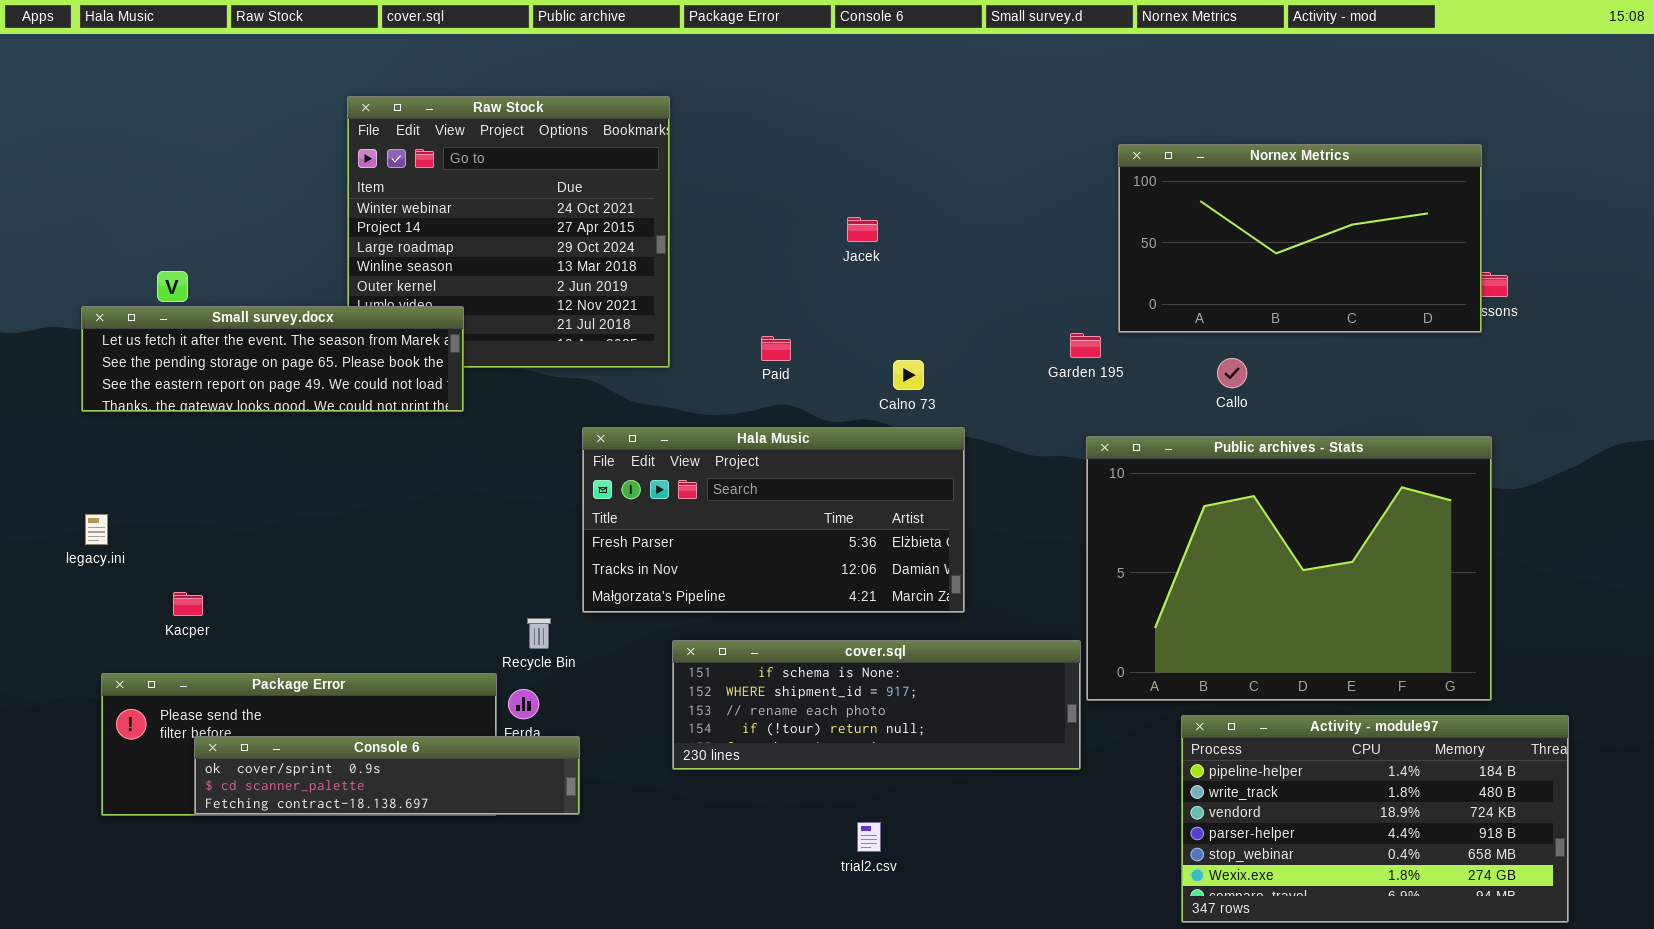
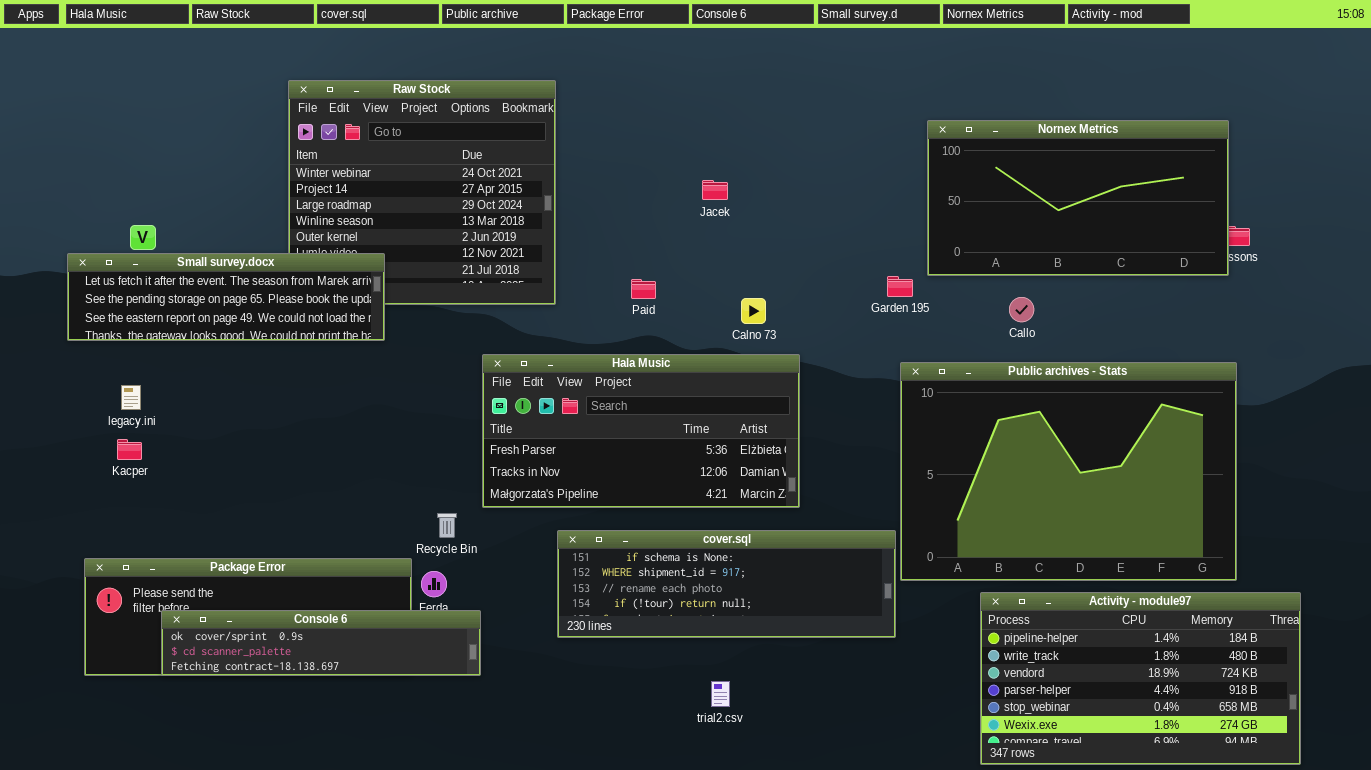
legacy.ini: [85,514,108,545] -> [121,385,141,410], moved
Kacper: [173,592,203,616] -> [117,439,142,460], moved

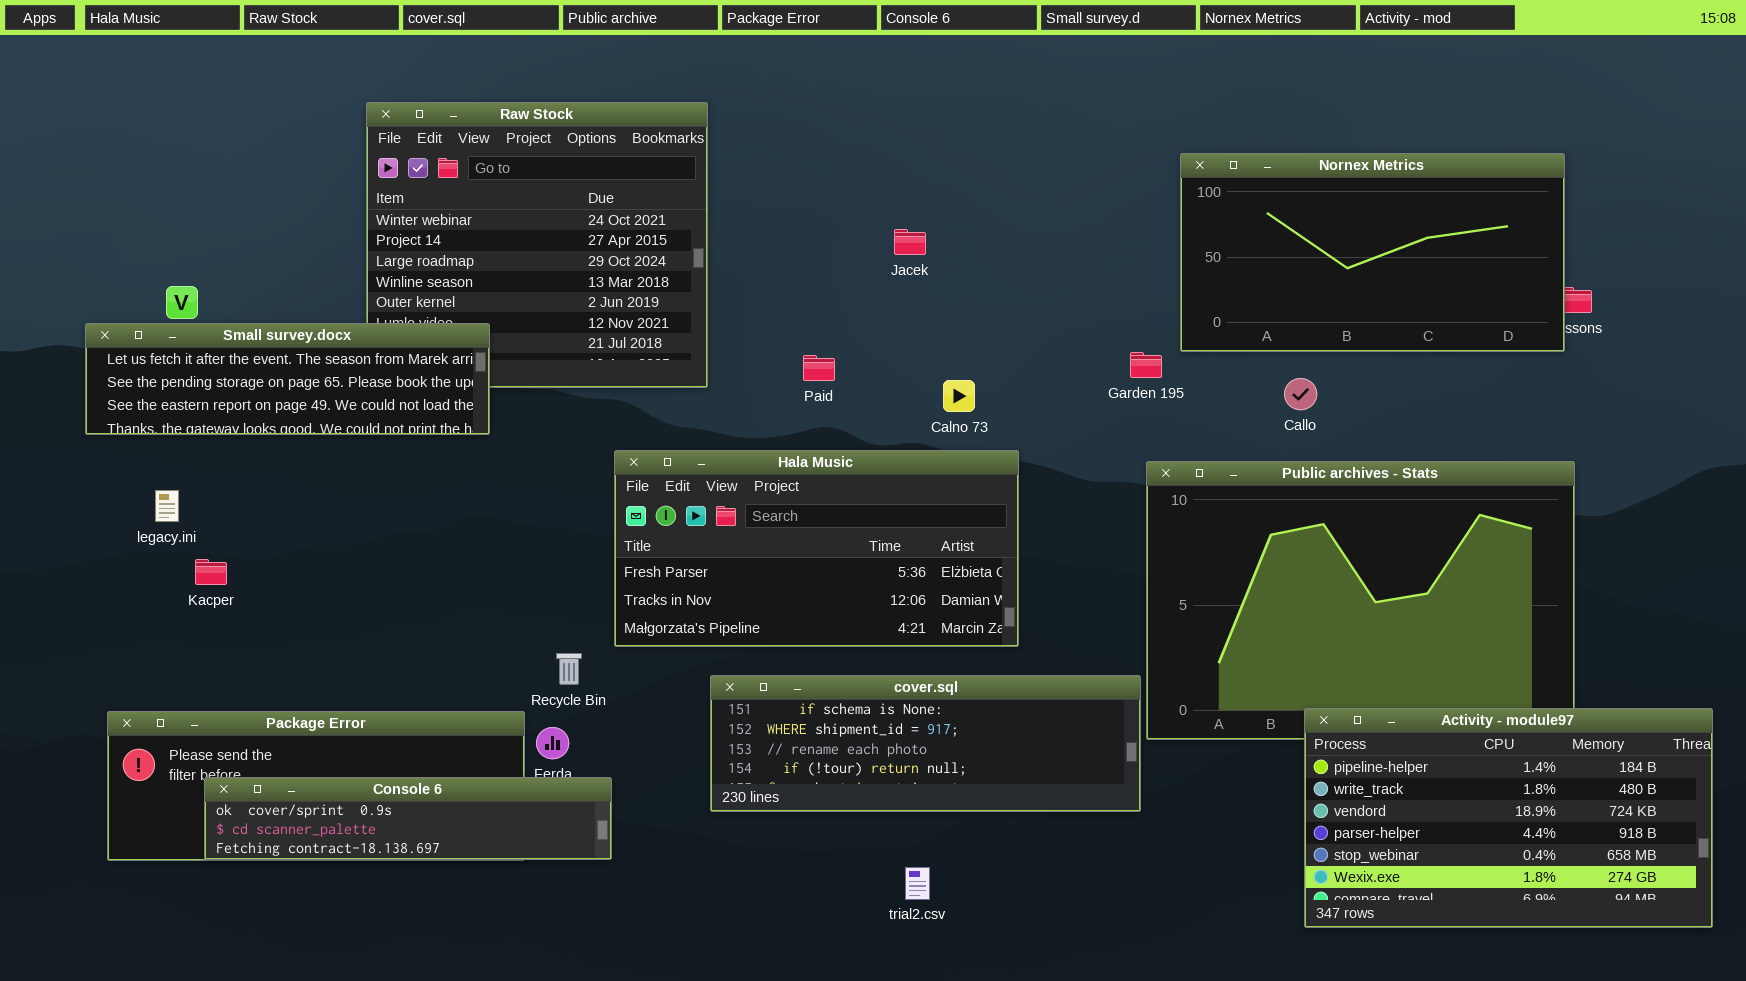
Kacper: [117,439,142,460] -> [195,559,227,585], moved
Activity - module97: [980,592,1301,765] -> [1304,708,1713,928], moved

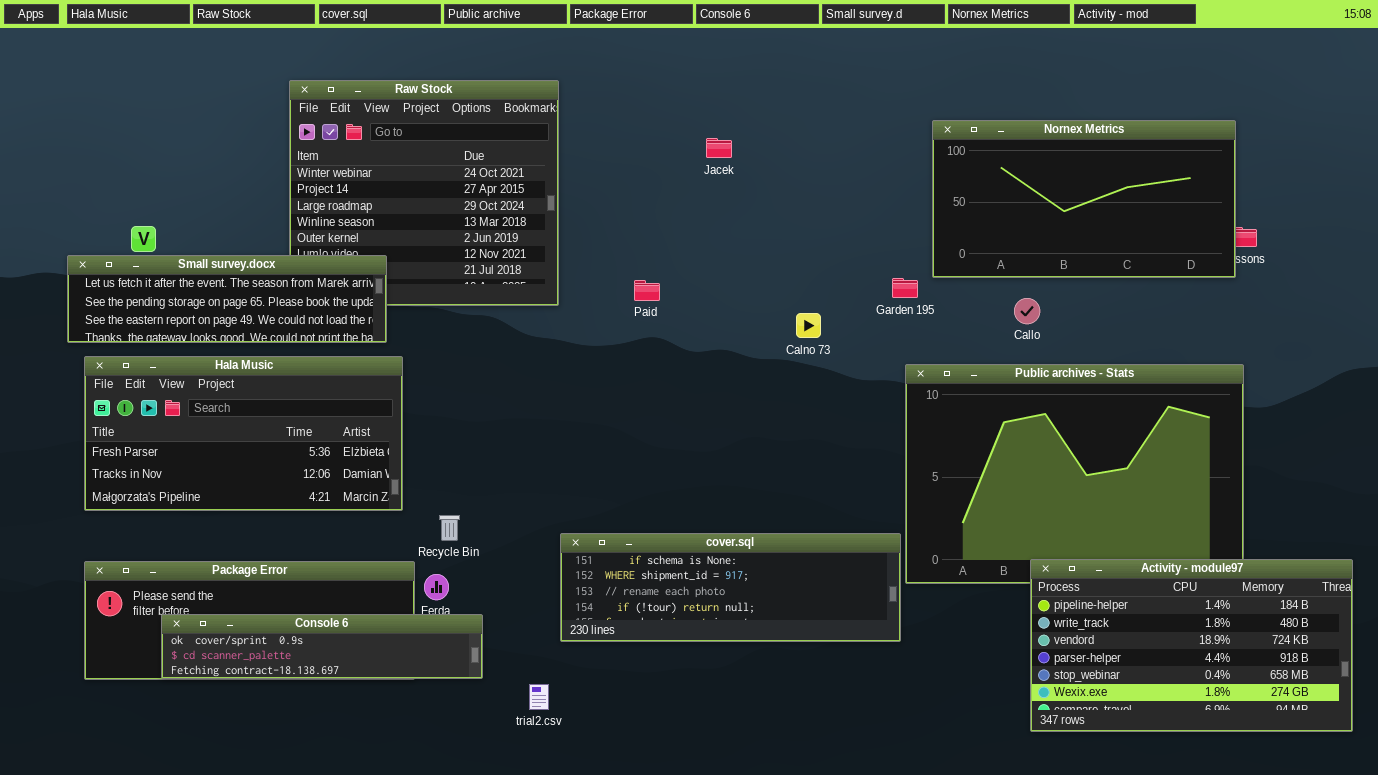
Jacek: [894,229,926,255] -> [706,138,732,158], moved
Calno 73: [943,380,975,412] -> [796,313,821,338], moved
Hala Music: [614,450,1019,647] -> [84,356,403,511], moved
trial2.csv: [905,867,930,900] -> [529,684,549,710], moved

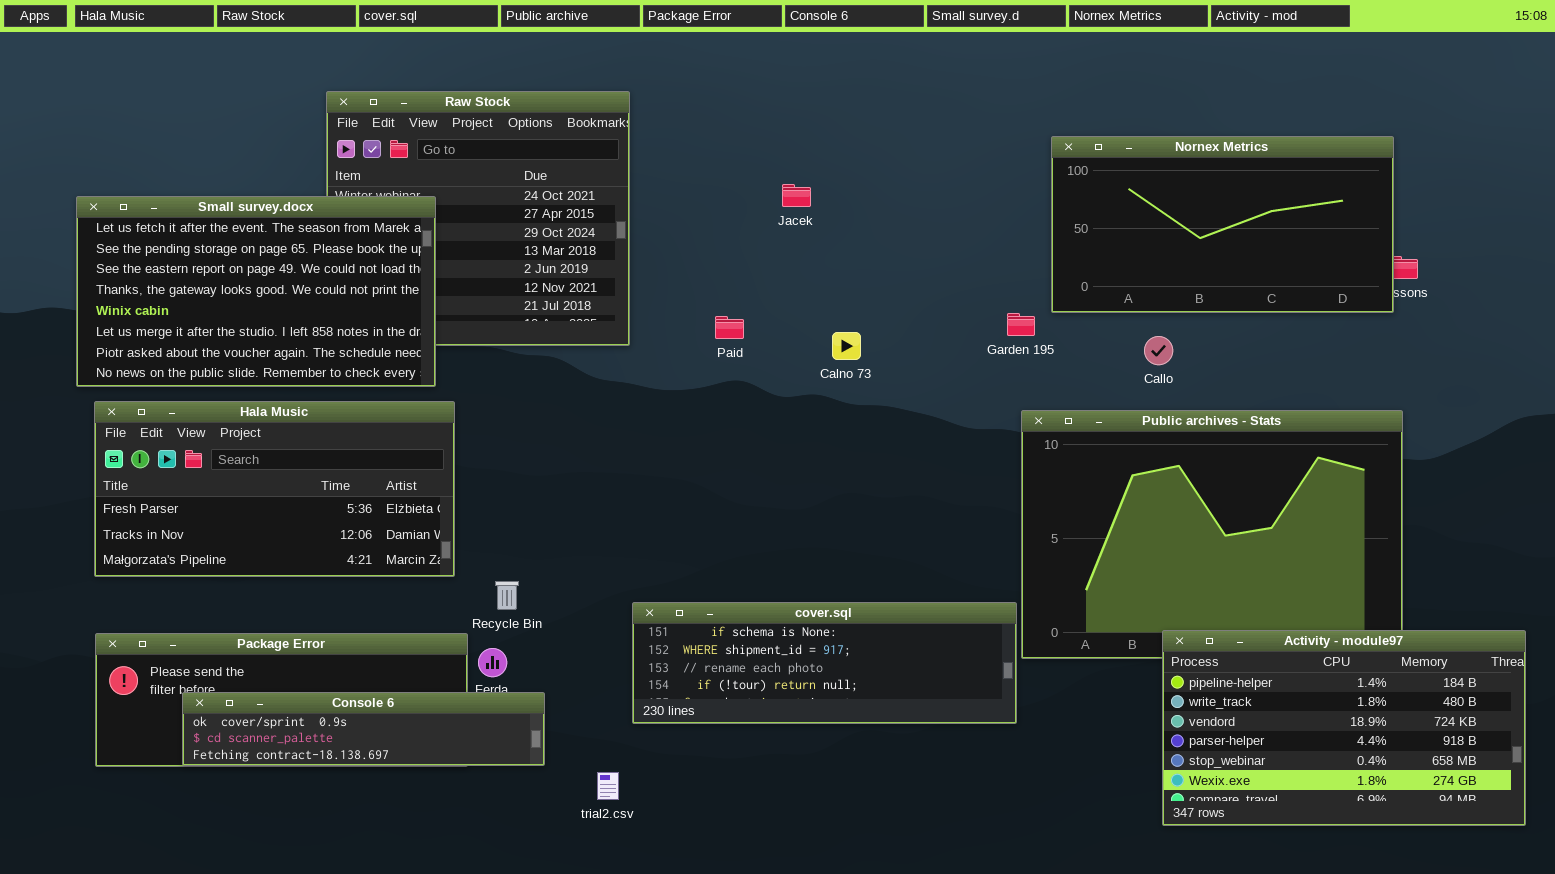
Jacek: [706,138,732,158] -> [782,184,811,207], moved
Small survey.docx: [67,255,387,343] -> [76,196,436,387], resized
Calno 73: [796,313,821,338] -> [832,332,861,360], moved

